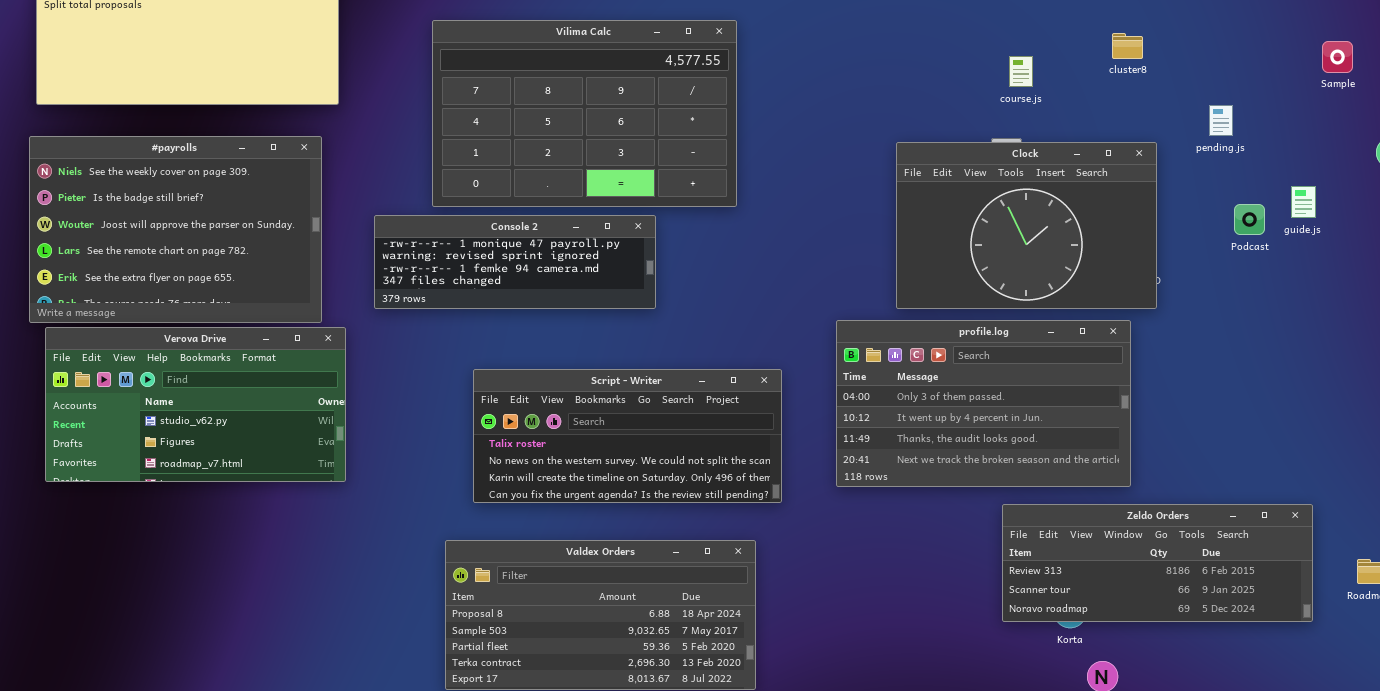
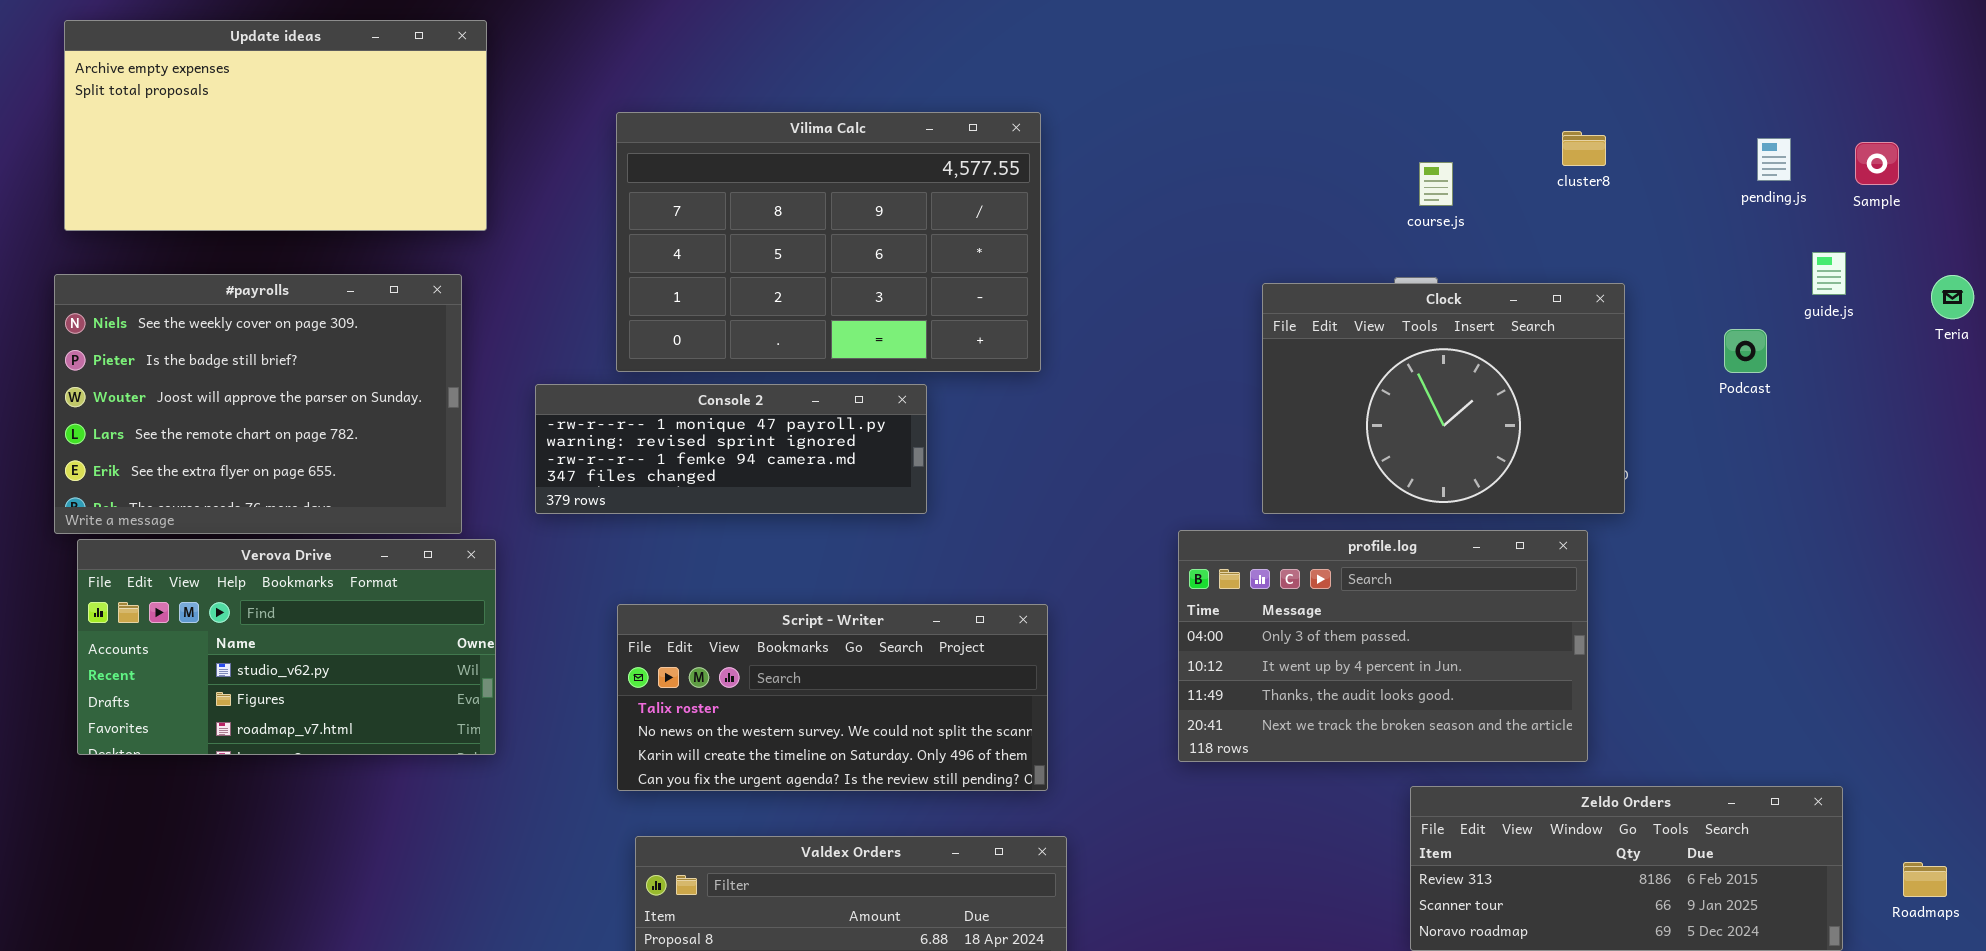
pending.js: [1209,105,1233,136] -> [1757,138,1791,181], moved
guide.js: [1291,186,1316,218] -> [1812,252,1846,295], moved
Podcast: [1234,204,1265,235] -> [1724,329,1767,373], moved
Script - Writer: [473,369,782,503] -> [617,604,1048,791], moved

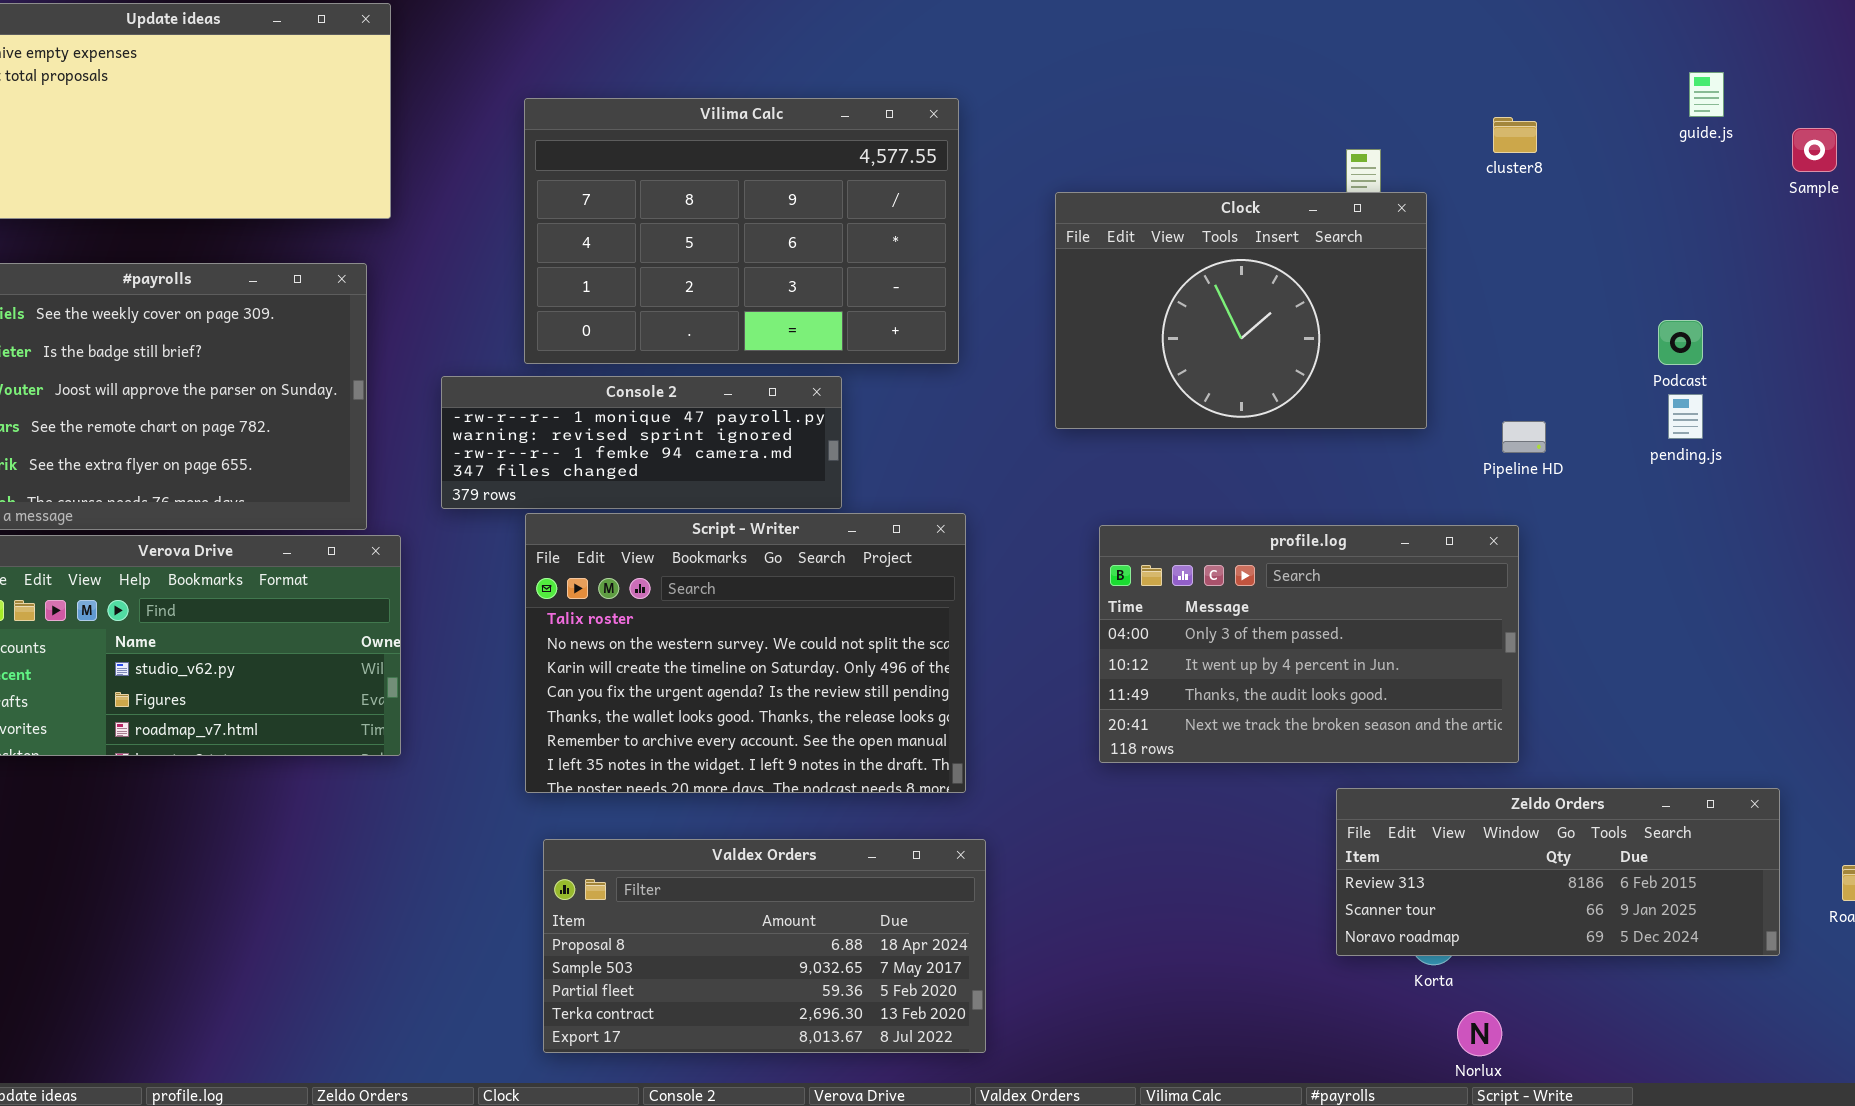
pending.js: [1757,138,1791,181] -> [1668,394,1703,439], moved
guide.js: [1812,252,1846,295] -> [1689,72,1724,117], moved
Clock: [1262,283,1625,514] -> [1055,192,1427,429], moved
Script - Writer: [617,604,1048,791] -> [525,513,966,793], resized

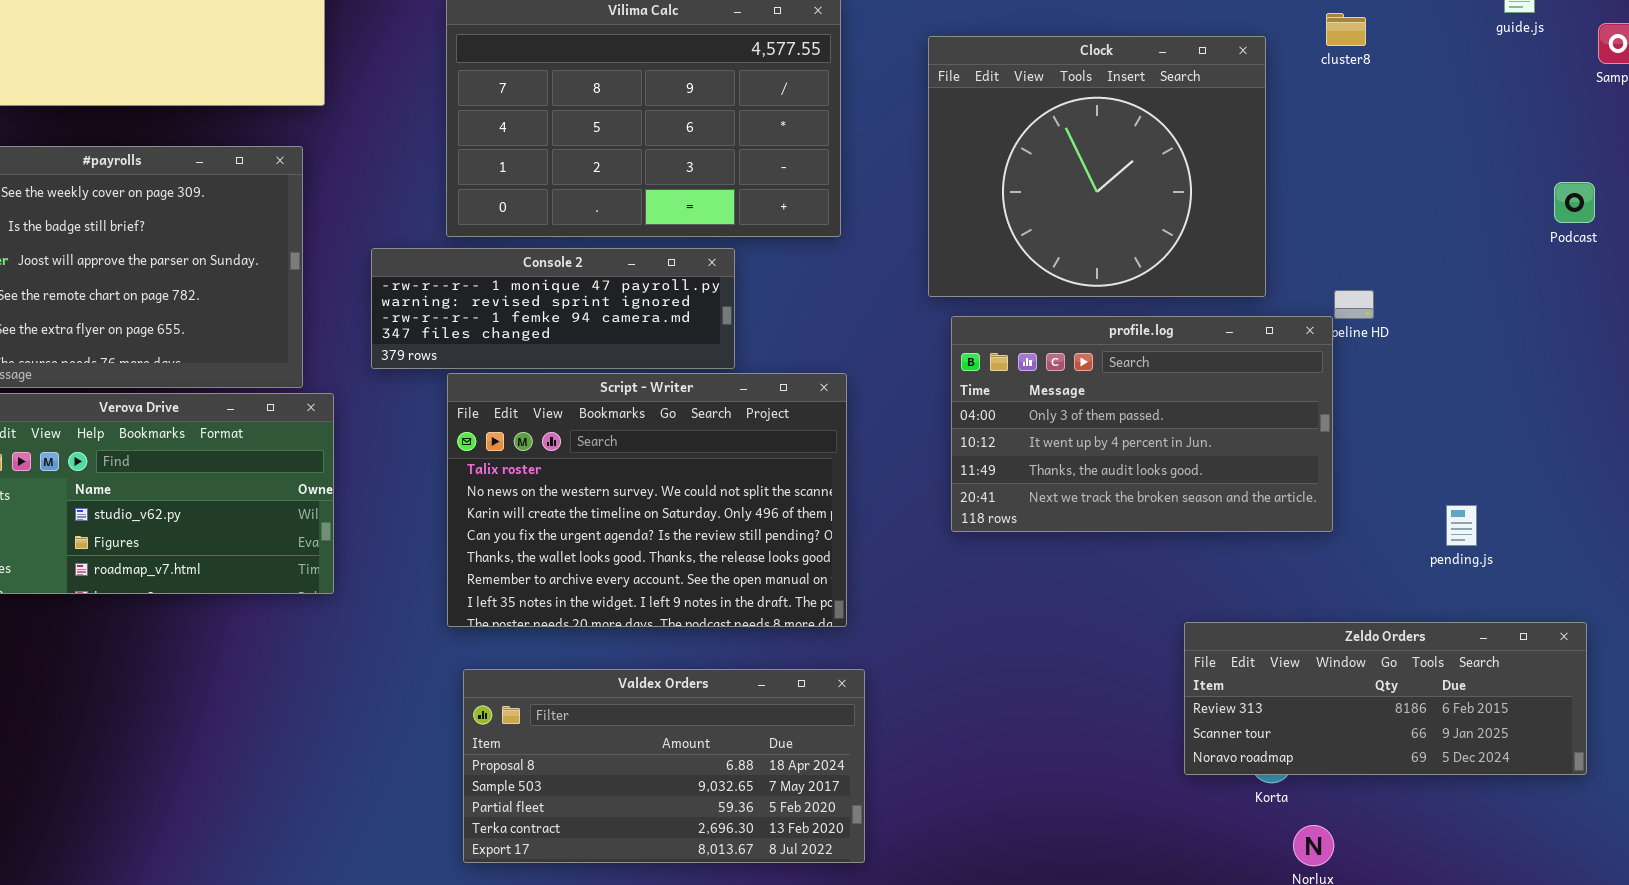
Clock: [1055,192,1427,429] -> [928,36,1266,297], resized
Podcast: [1658,320,1703,365] -> [1554,182,1595,223], moved
pending.js: [1668,394,1703,439] -> [1446,505,1477,546], moved
profile.log: [1099,525,1519,763] -> [951,316,1333,532], moved

